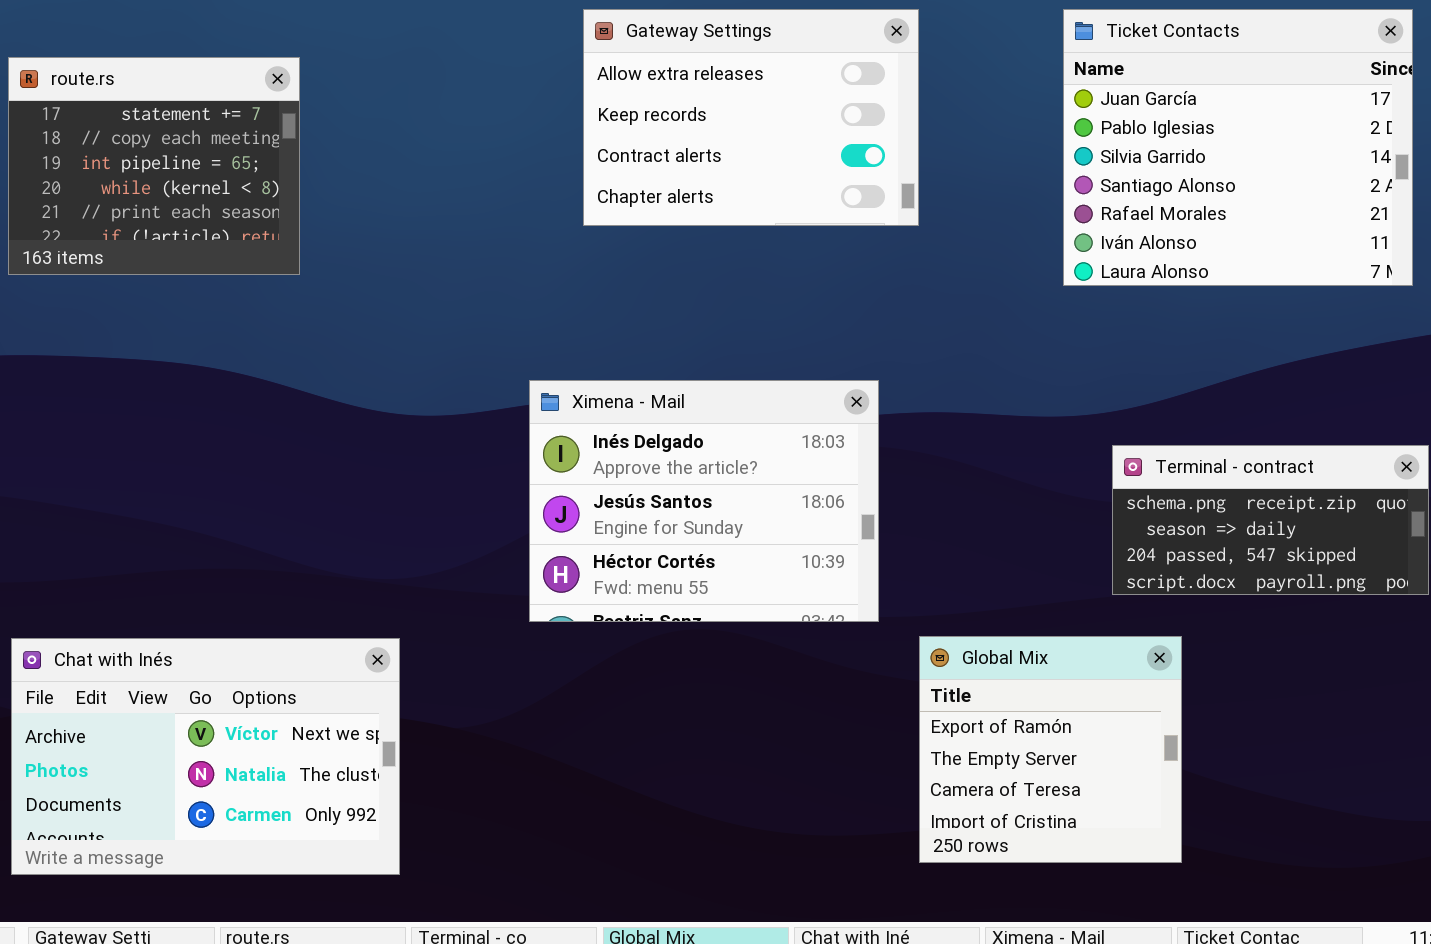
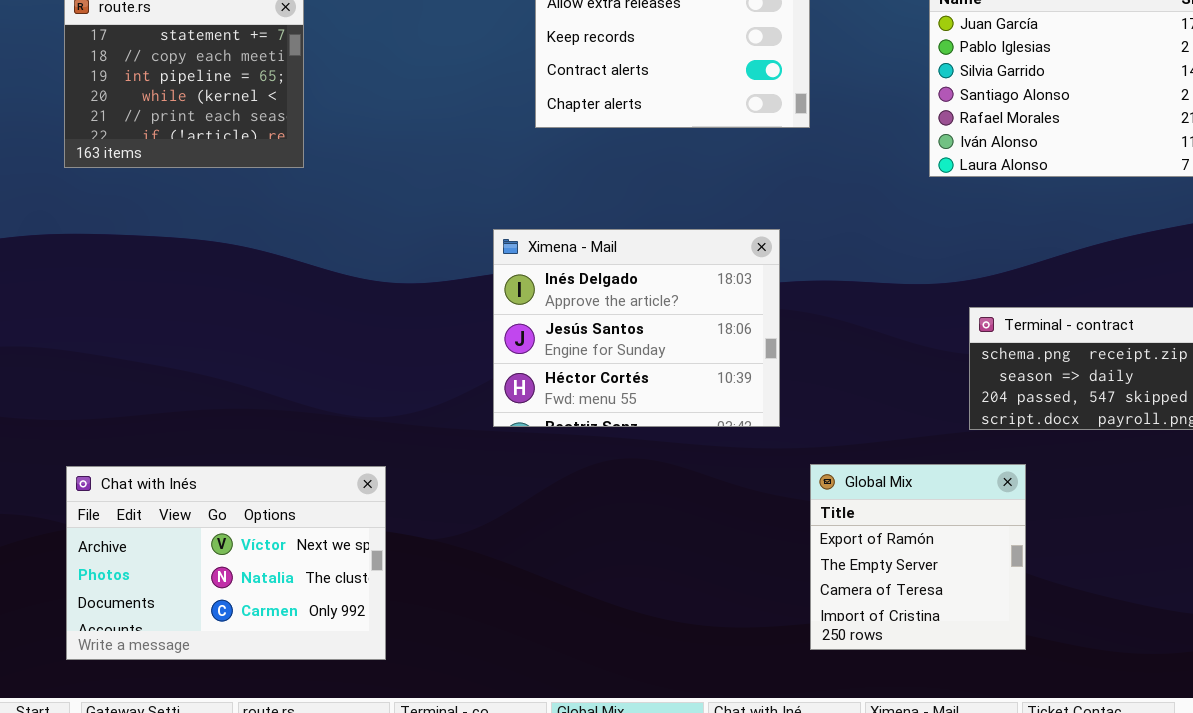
Ximena - Mail: [529,380,879,622] -> [493,229,780,427], moved

